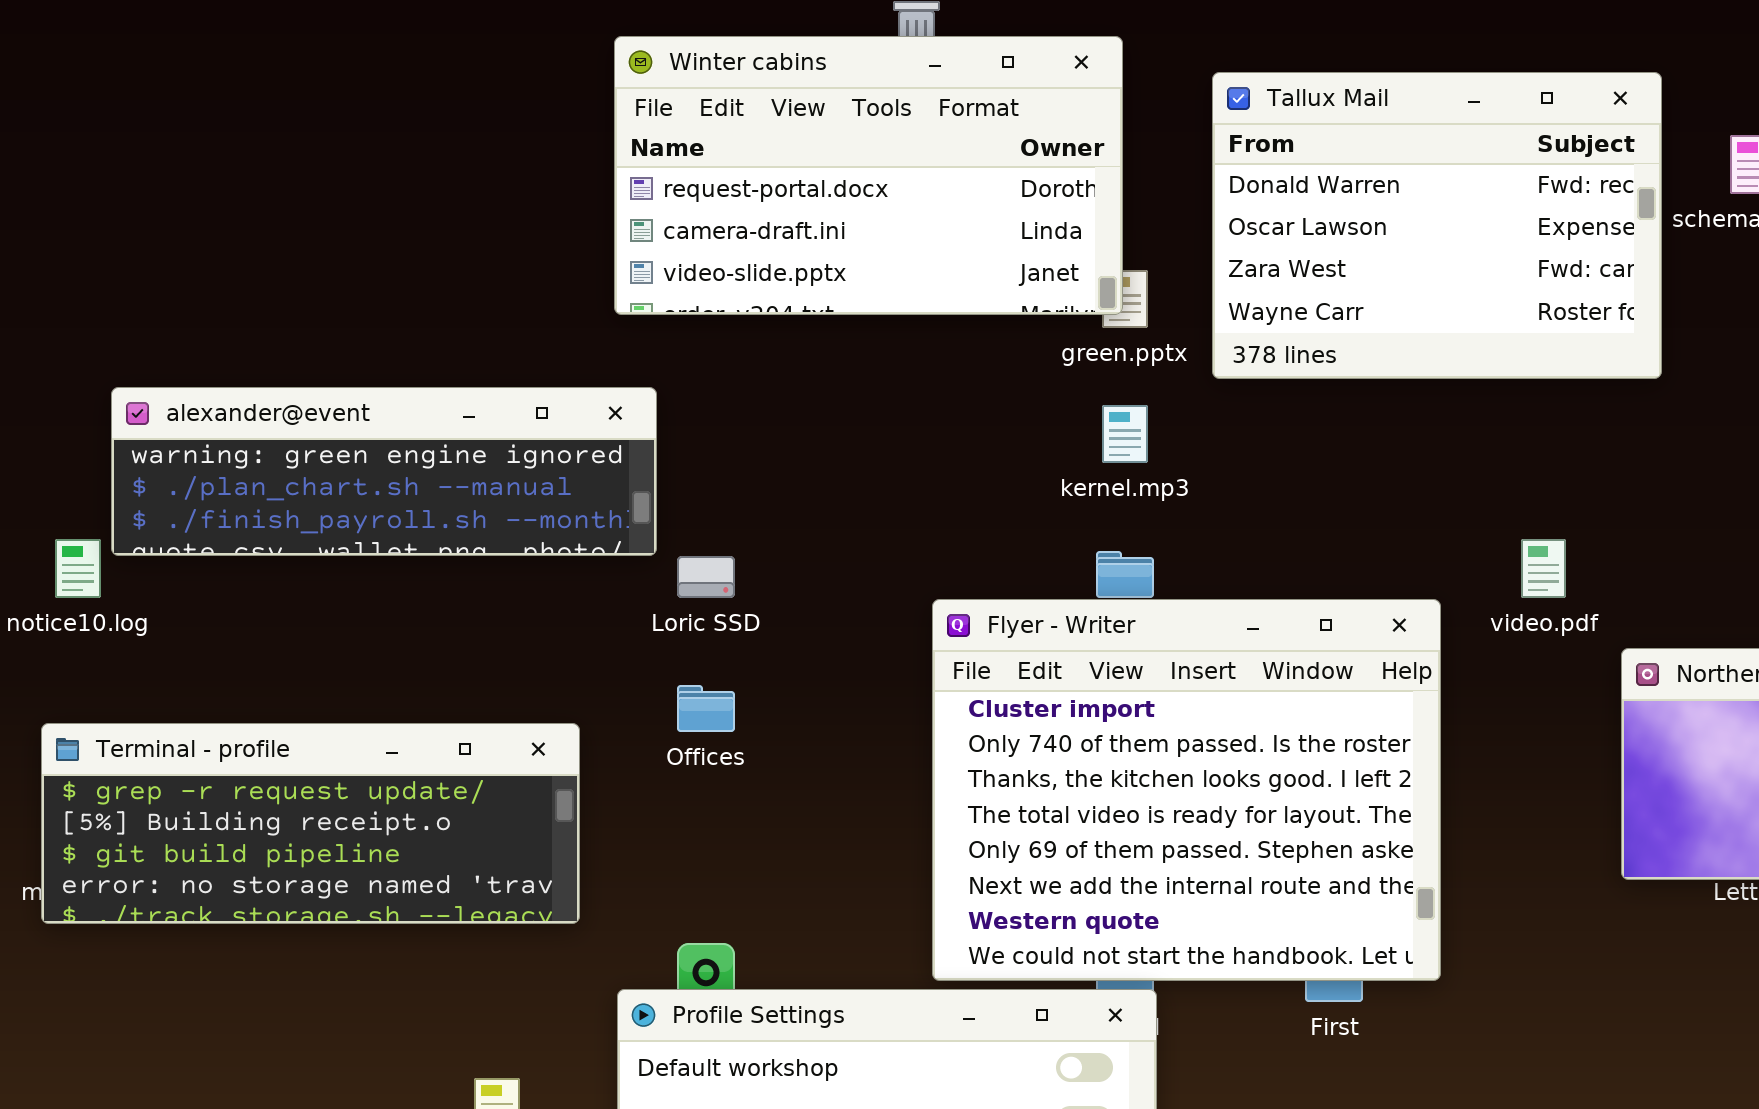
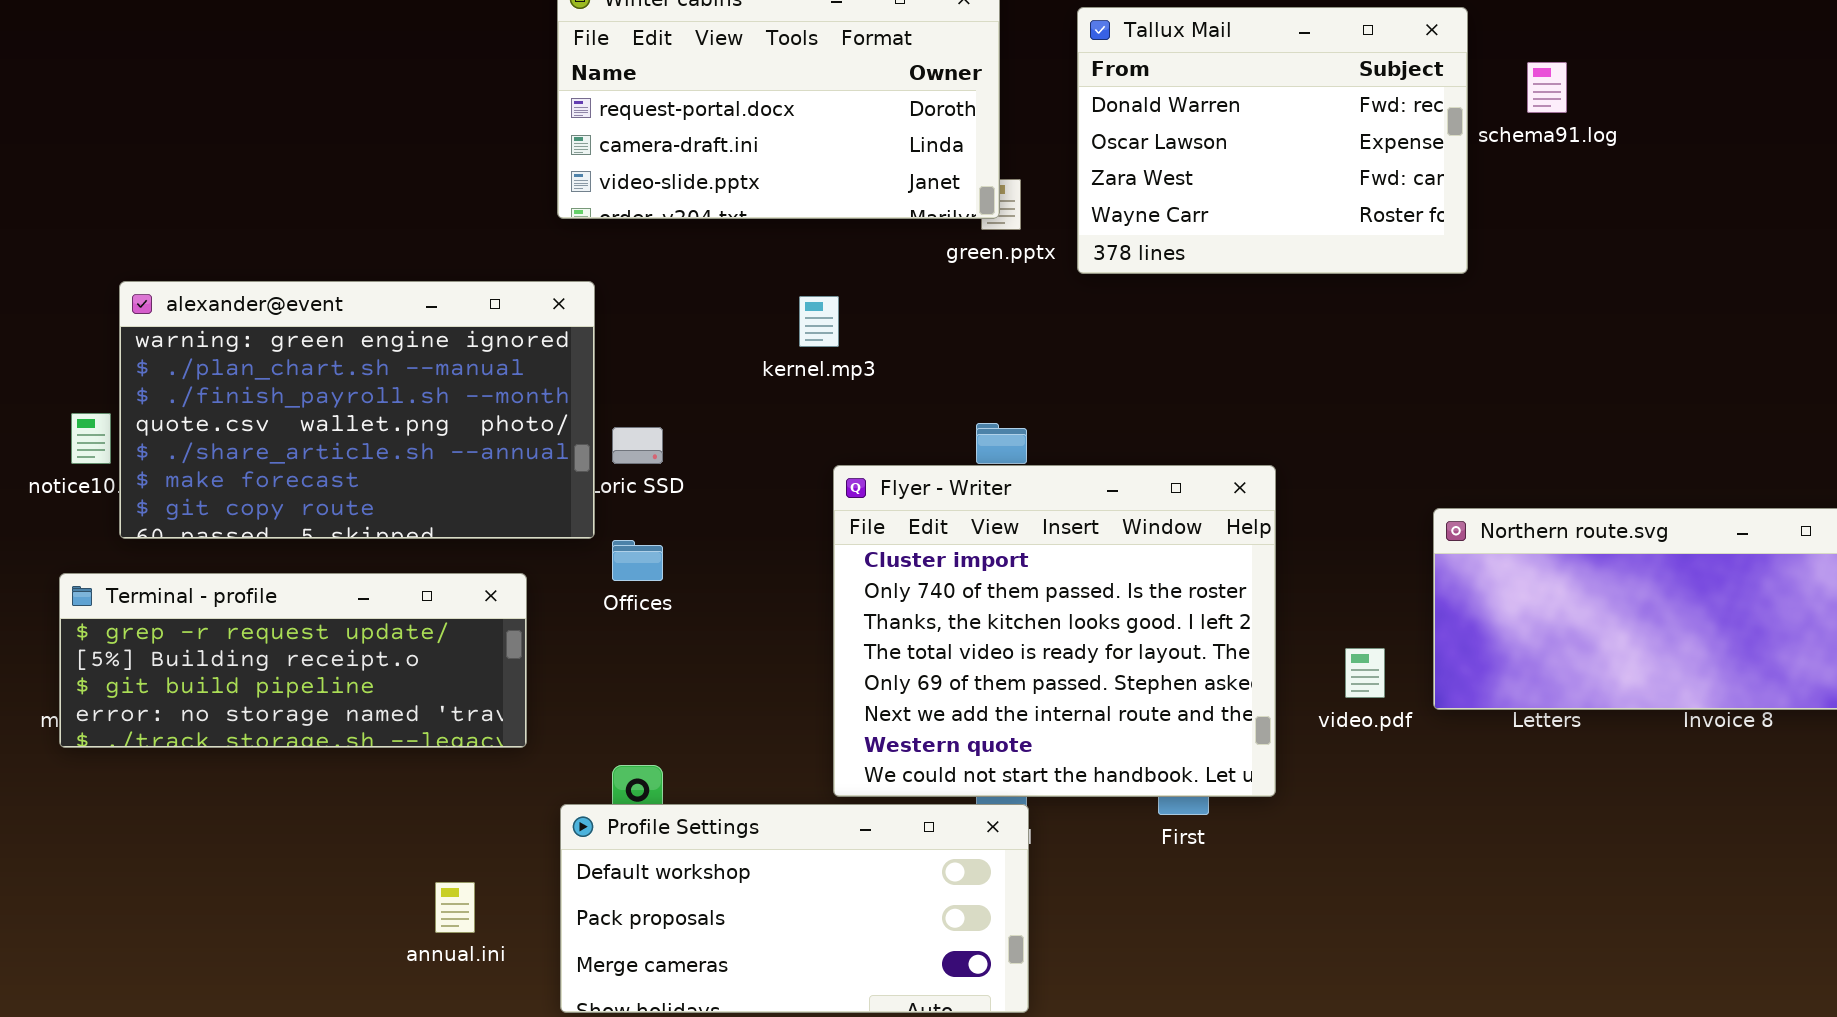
alexander@event: [111,387,657,556] -> [119,281,595,539], resized
kernel.mp3: [1102,405,1148,463] -> [799,296,839,347], moved
video.pdf: [1521,539,1566,598] -> [1345,648,1385,698], moved

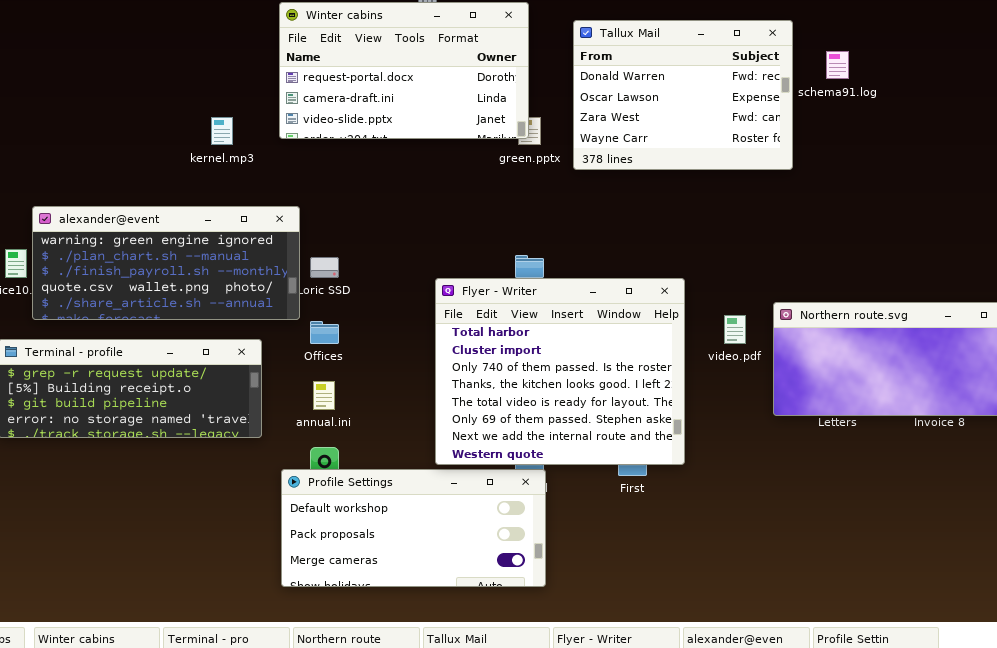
alexander@event: [119,281,595,539] -> [32,206,300,320], resized
kernel.mp3: [799,296,839,347] -> [211,117,233,145], moved
Flyer - Writer: [833,465,1276,797] -> [435,278,685,465], scrolled up 1 row
video.pdf: [1345,648,1385,698] -> [724,315,746,344], moved
annual.ini: [435,882,475,933] -> [313,381,335,410], moved

